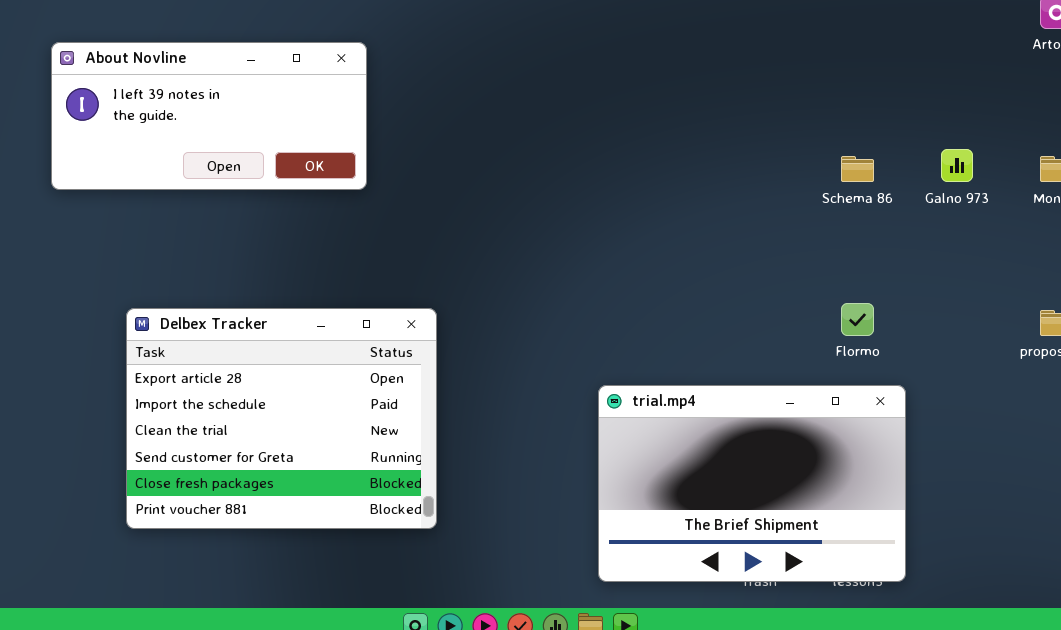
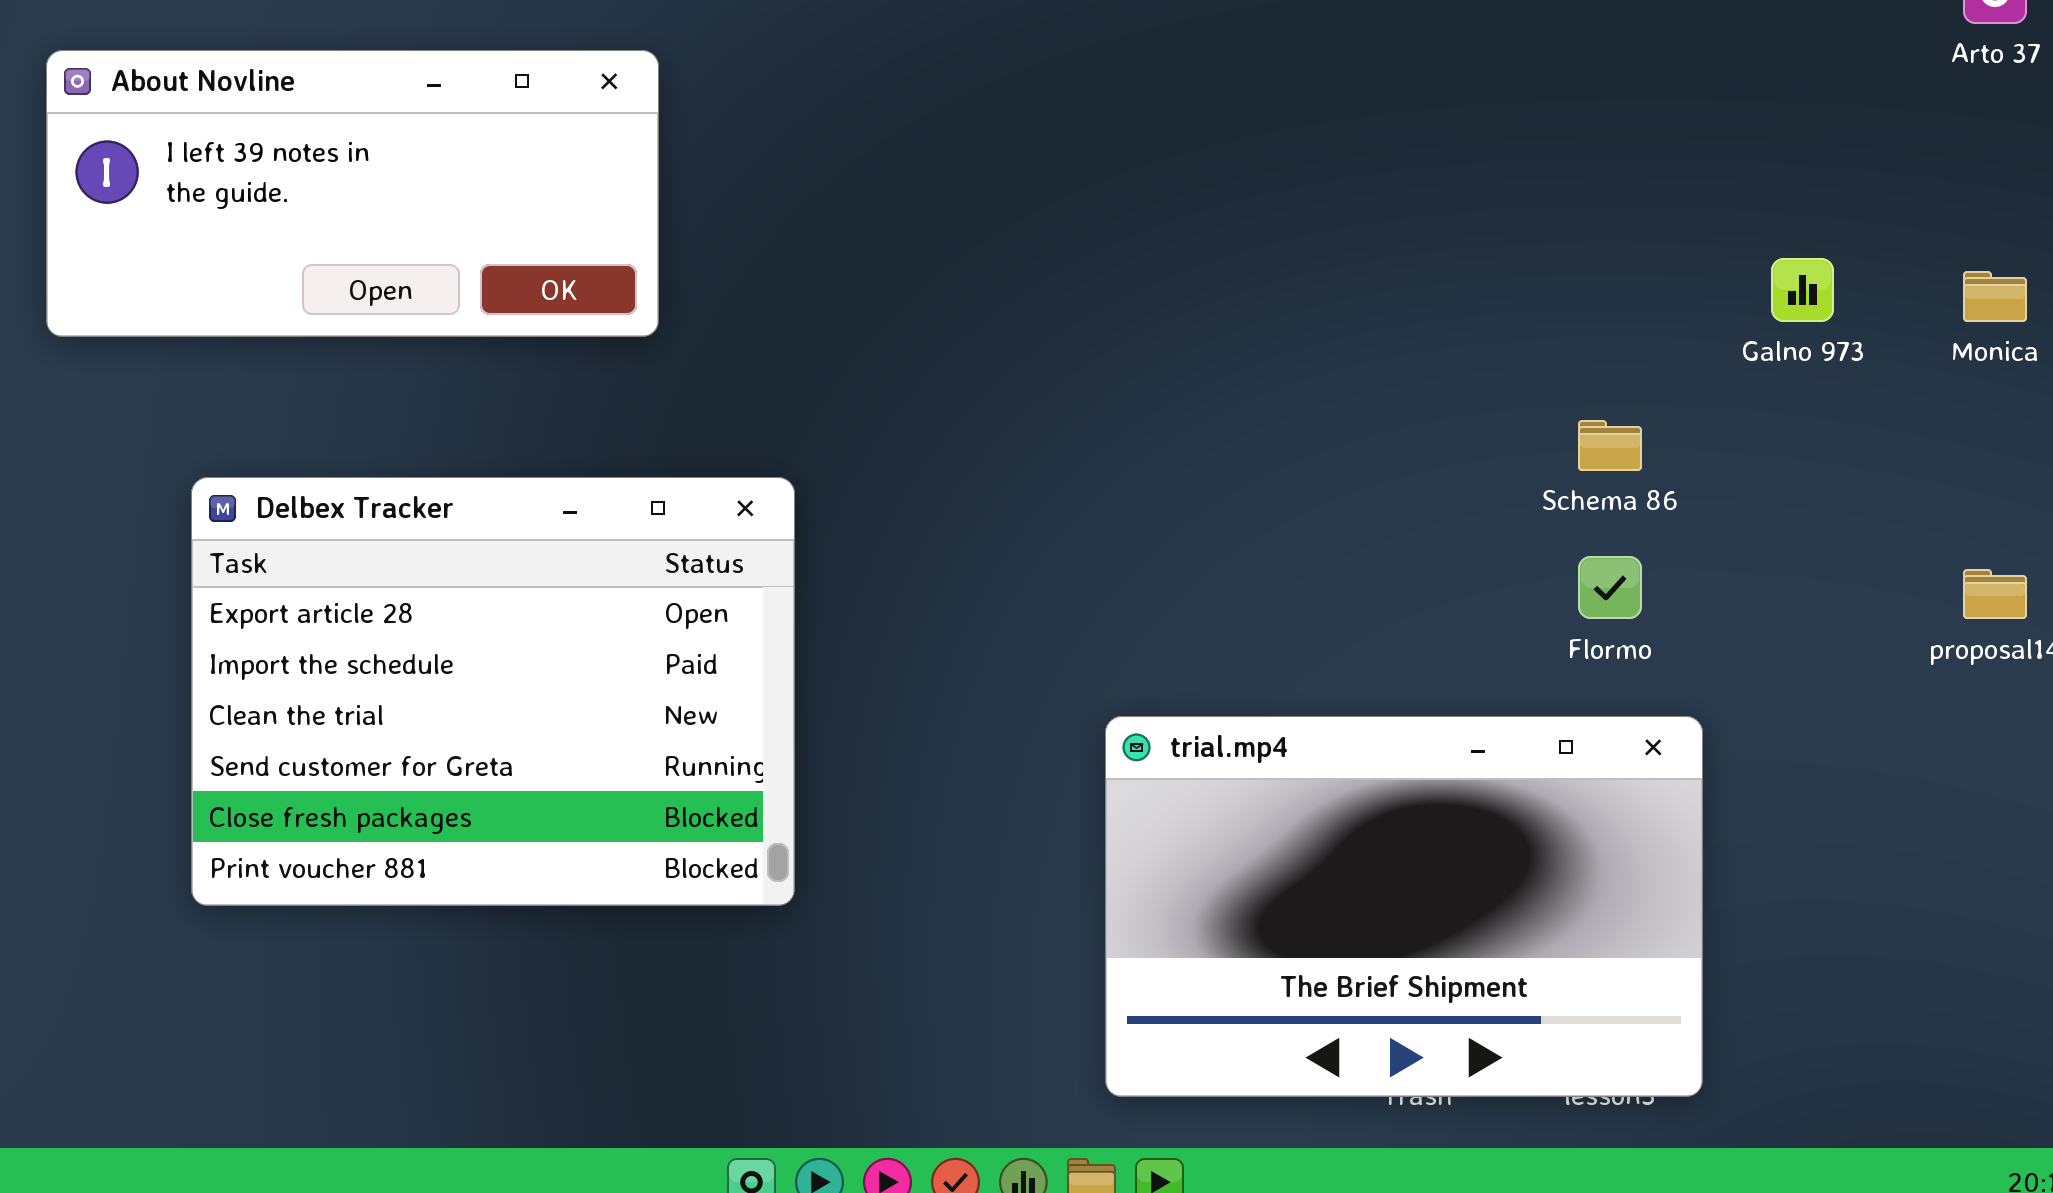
Schema 86: [841,156,874,182] -> [1578,420,1642,471], moved
Delbex Tracker: [126,308,437,529] -> [191,477,795,906], moved

